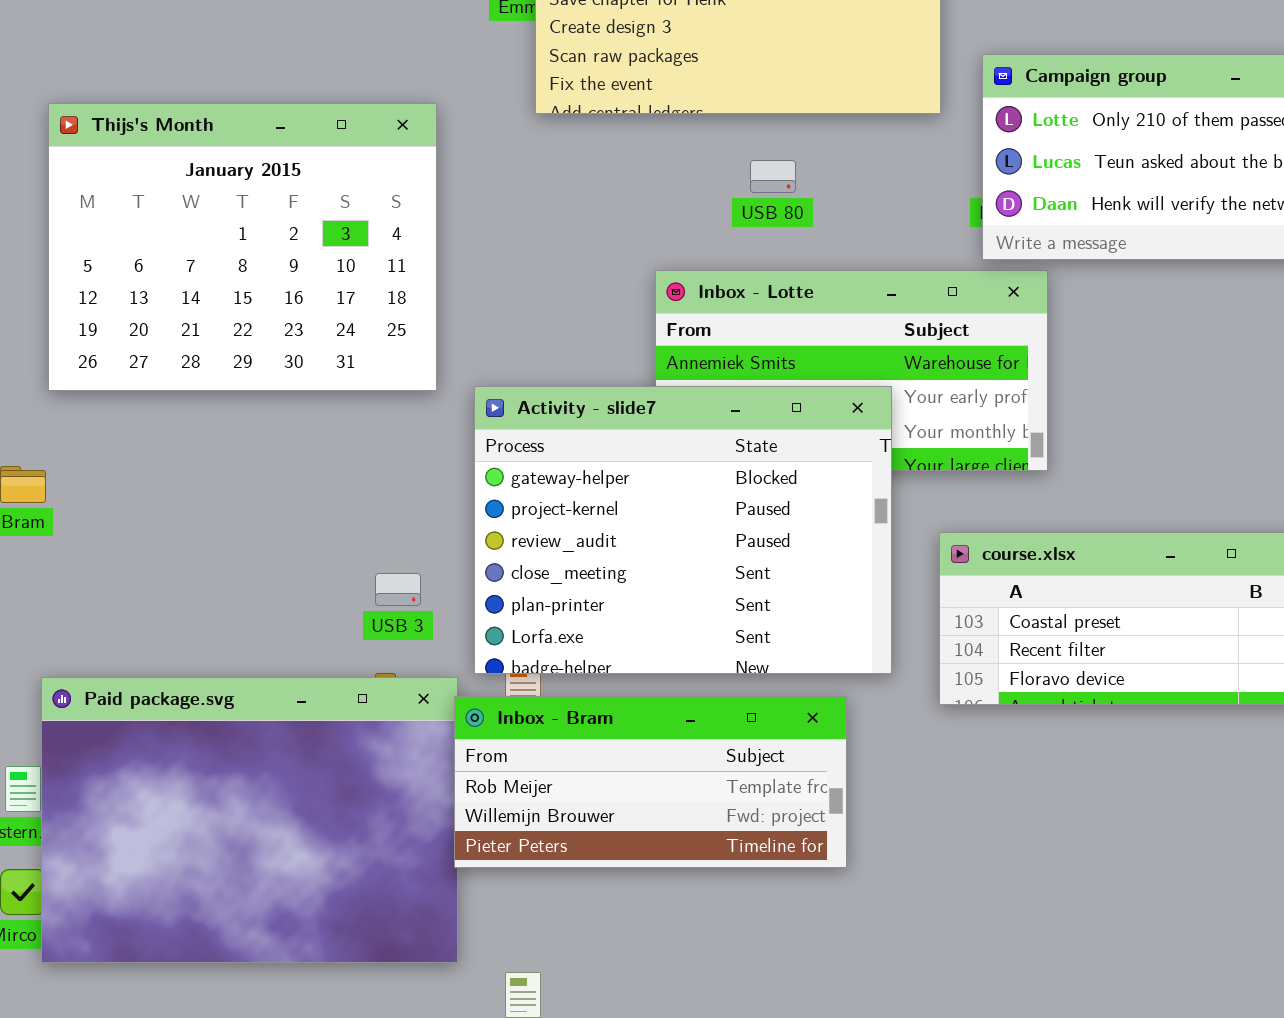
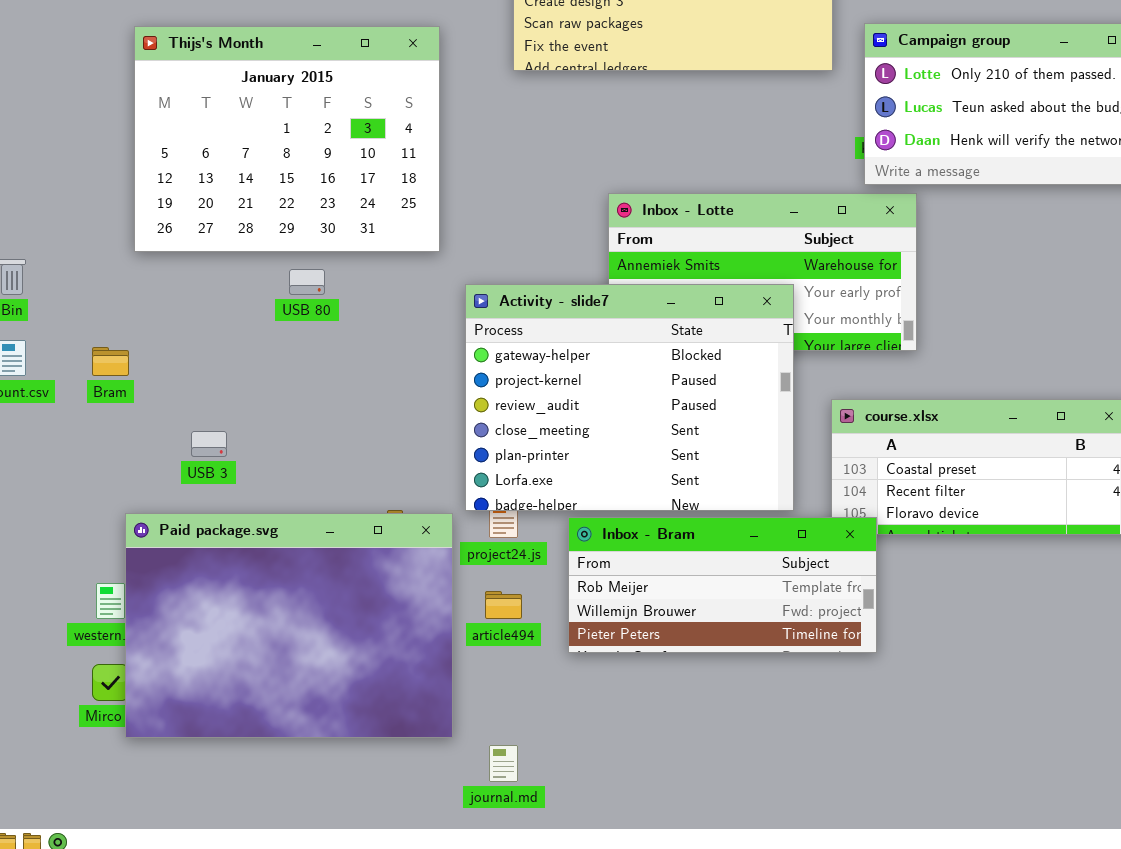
Thijs's Month: [48,103,437,391] -> [134,26,440,252], moved
USB 80: [750,160,796,193] -> [289,269,325,295], moved
USB 3: [375,573,421,606] -> [191,431,227,457], moved
Inbox - Bram: [454,696,847,868] -> [568,517,877,653], moved

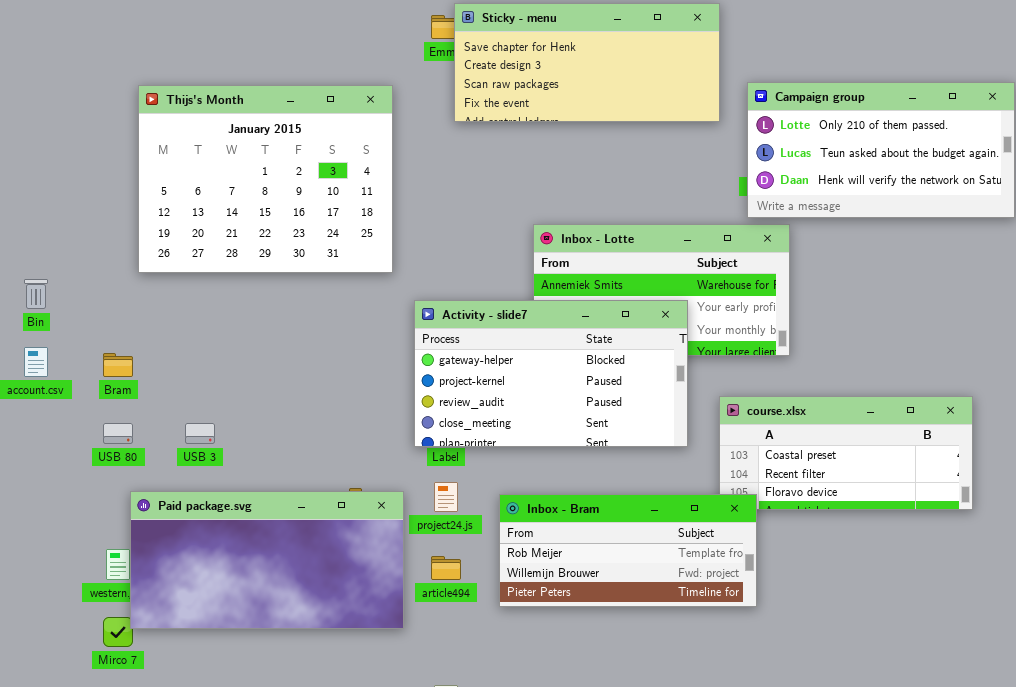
USB 80: [289,269,325,295] -> [103,423,133,444], moved
Activity - slide7: [465,284,794,511] -> [414,300,688,447], resized
Paid package.svg: [125,513,453,738] -> [130,491,404,629], resized

